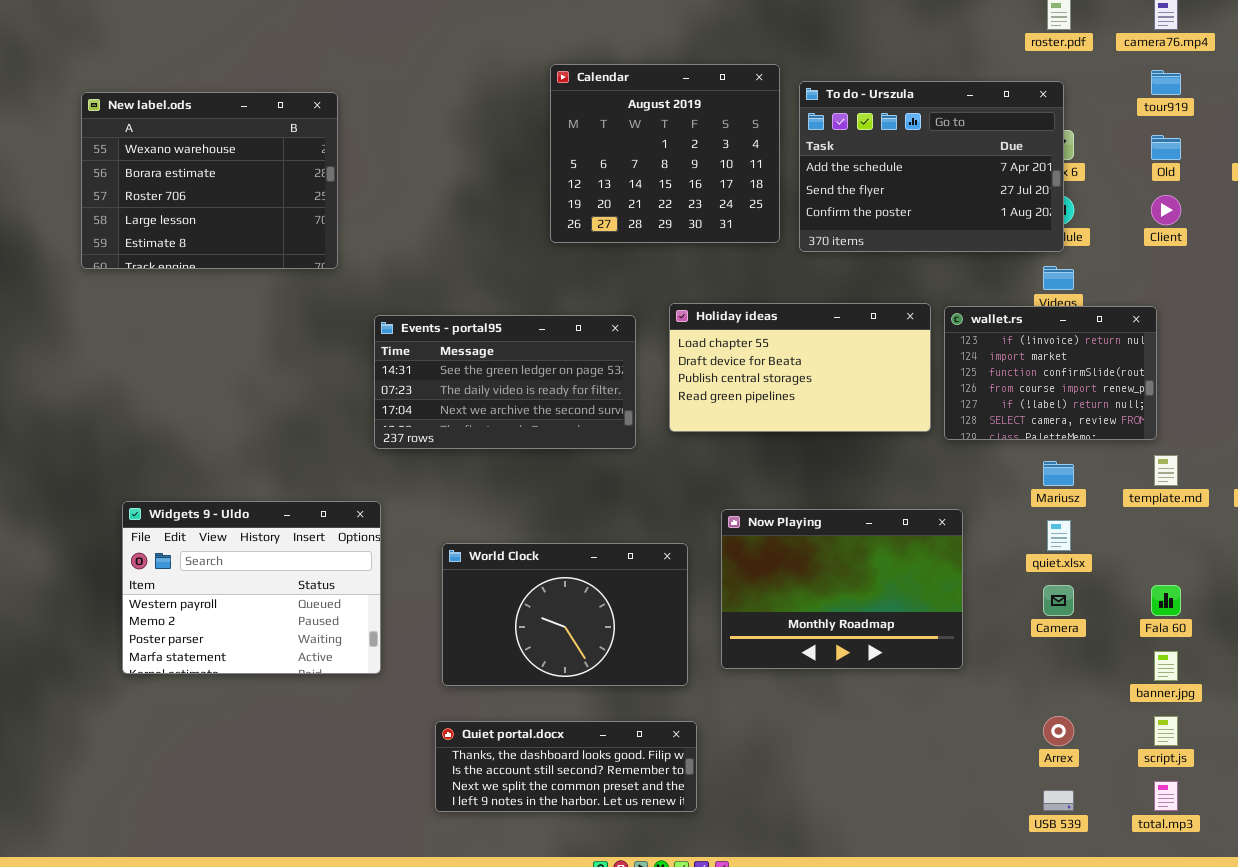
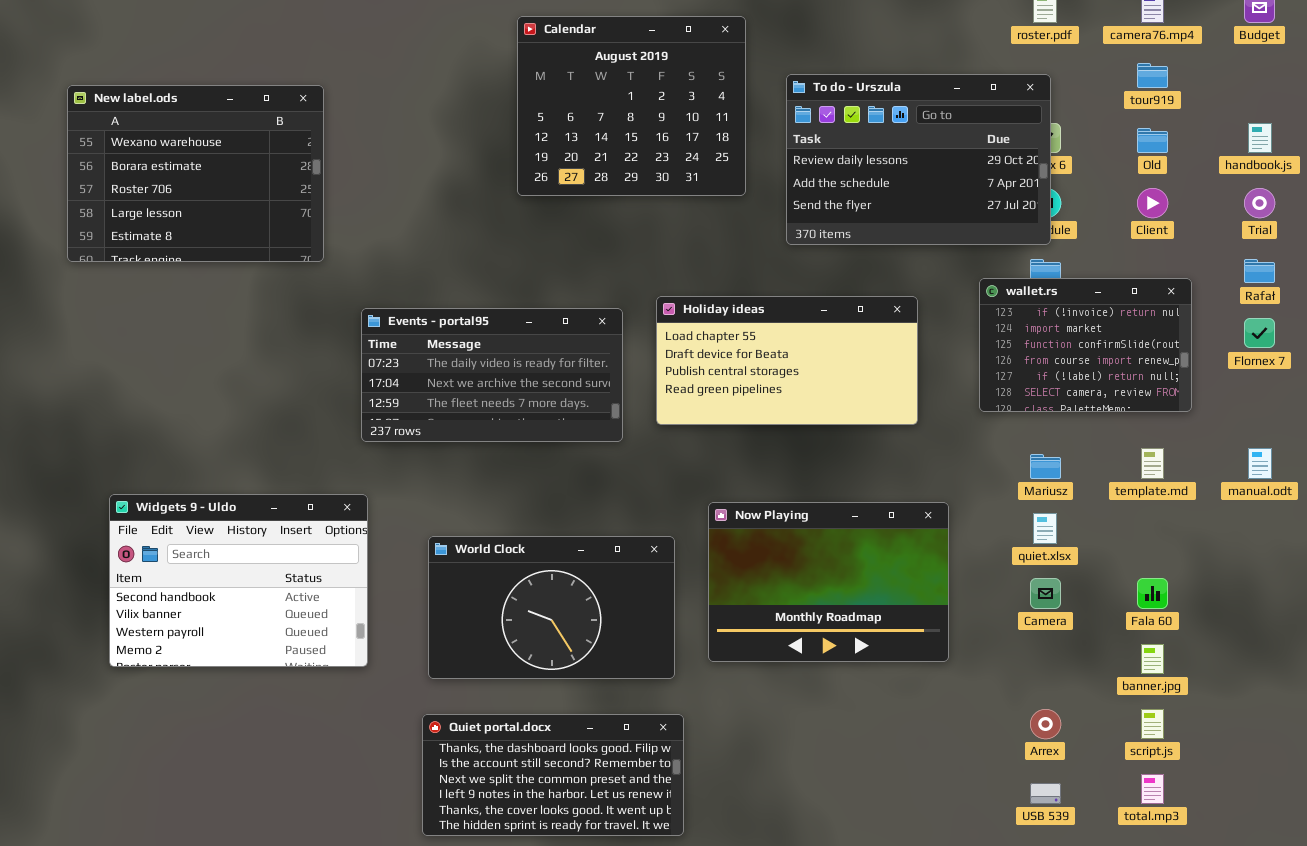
Calendar: [550,64,780,243] -> [517,16,746,196], moved
To do - Urszula: [799,81,1064,252] -> [786,74,1051,245], scrolled up 1 row
wallet.rs: [944,306,1157,440] -> [979,278,1192,412], moved
Events - portal95: [374,315,636,449] -> [361,308,623,442], scrolled down 1 row
Widgets 9 - Uldo: [122,501,381,674] -> [109,494,368,667], scrolled up 2 rows
Quiet portal.docx: [435,721,697,812] -> [422,714,684,836], resized

